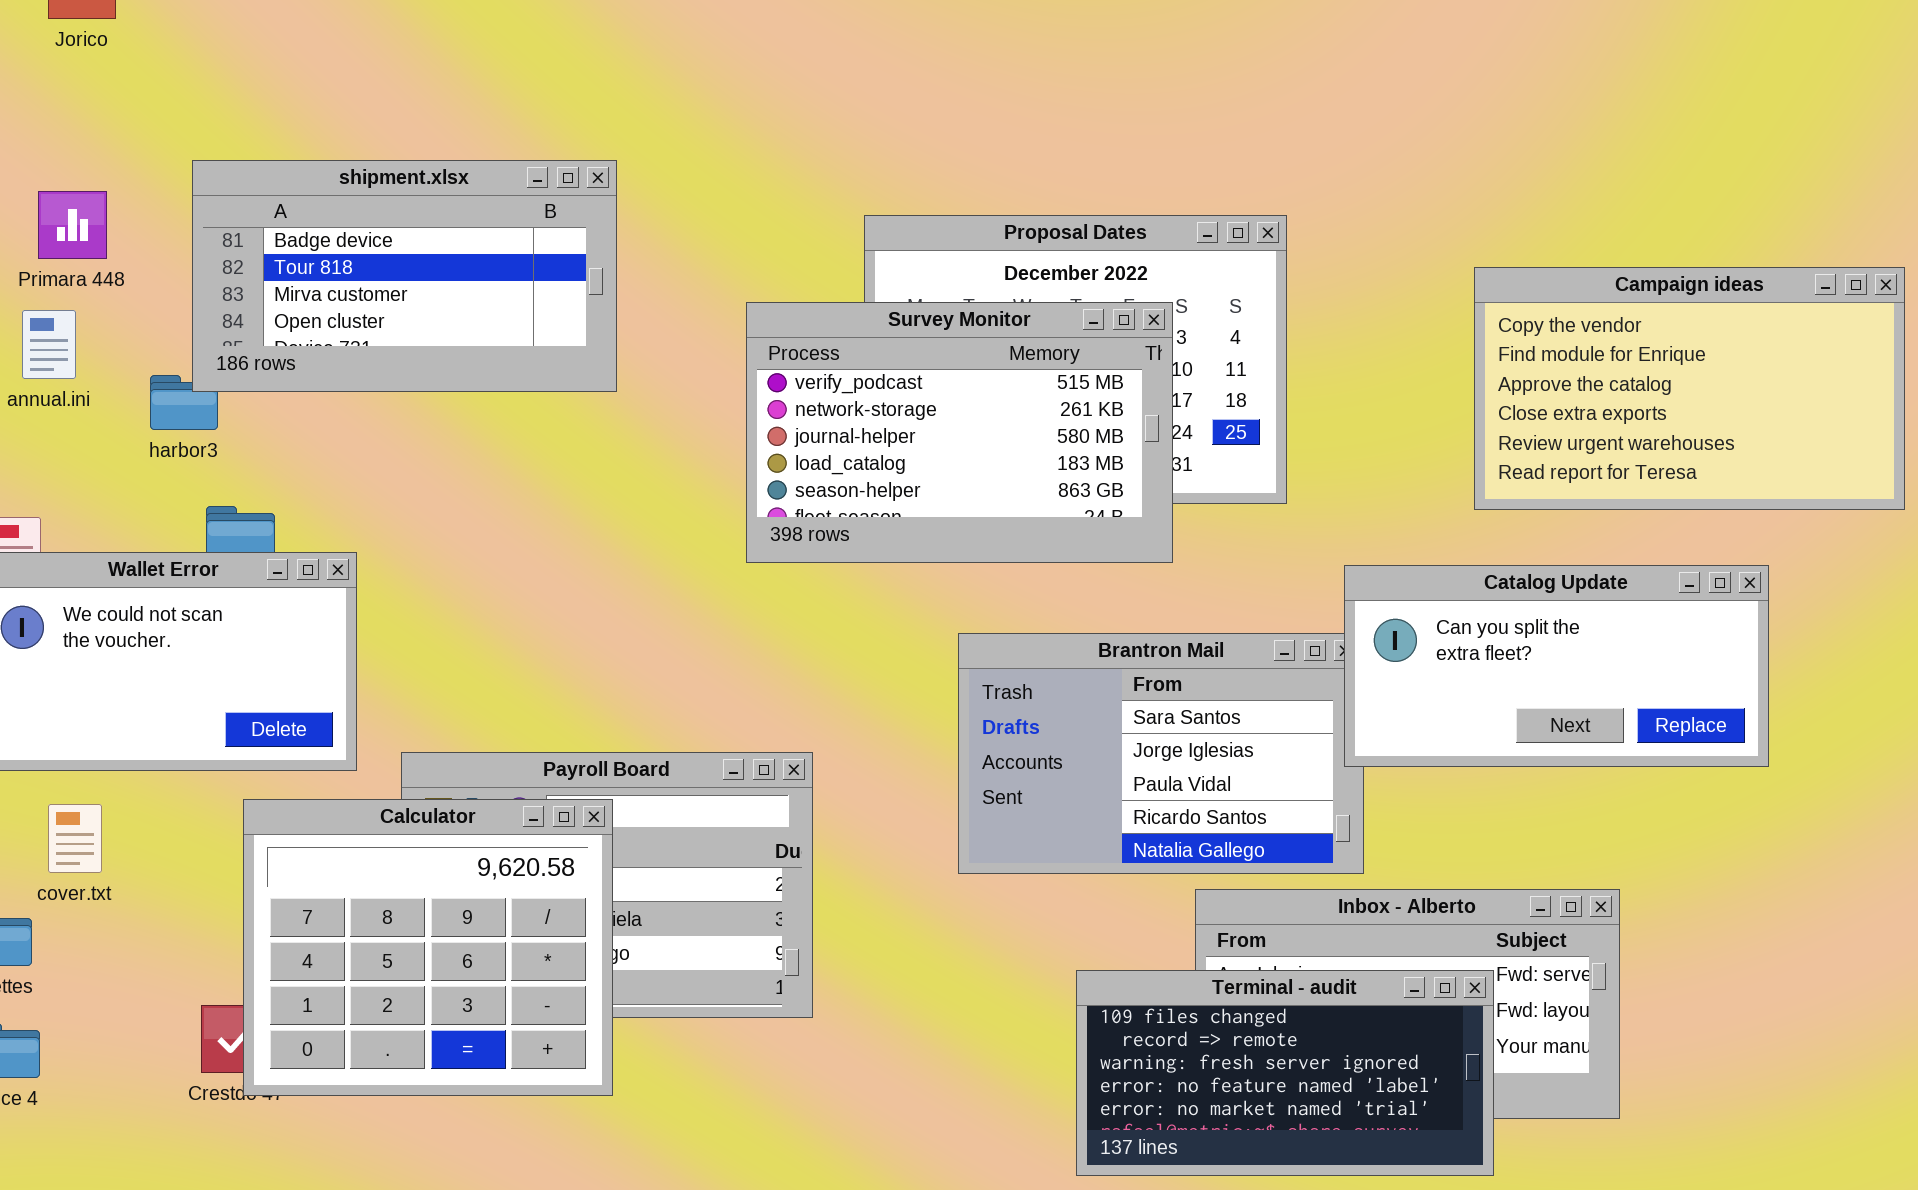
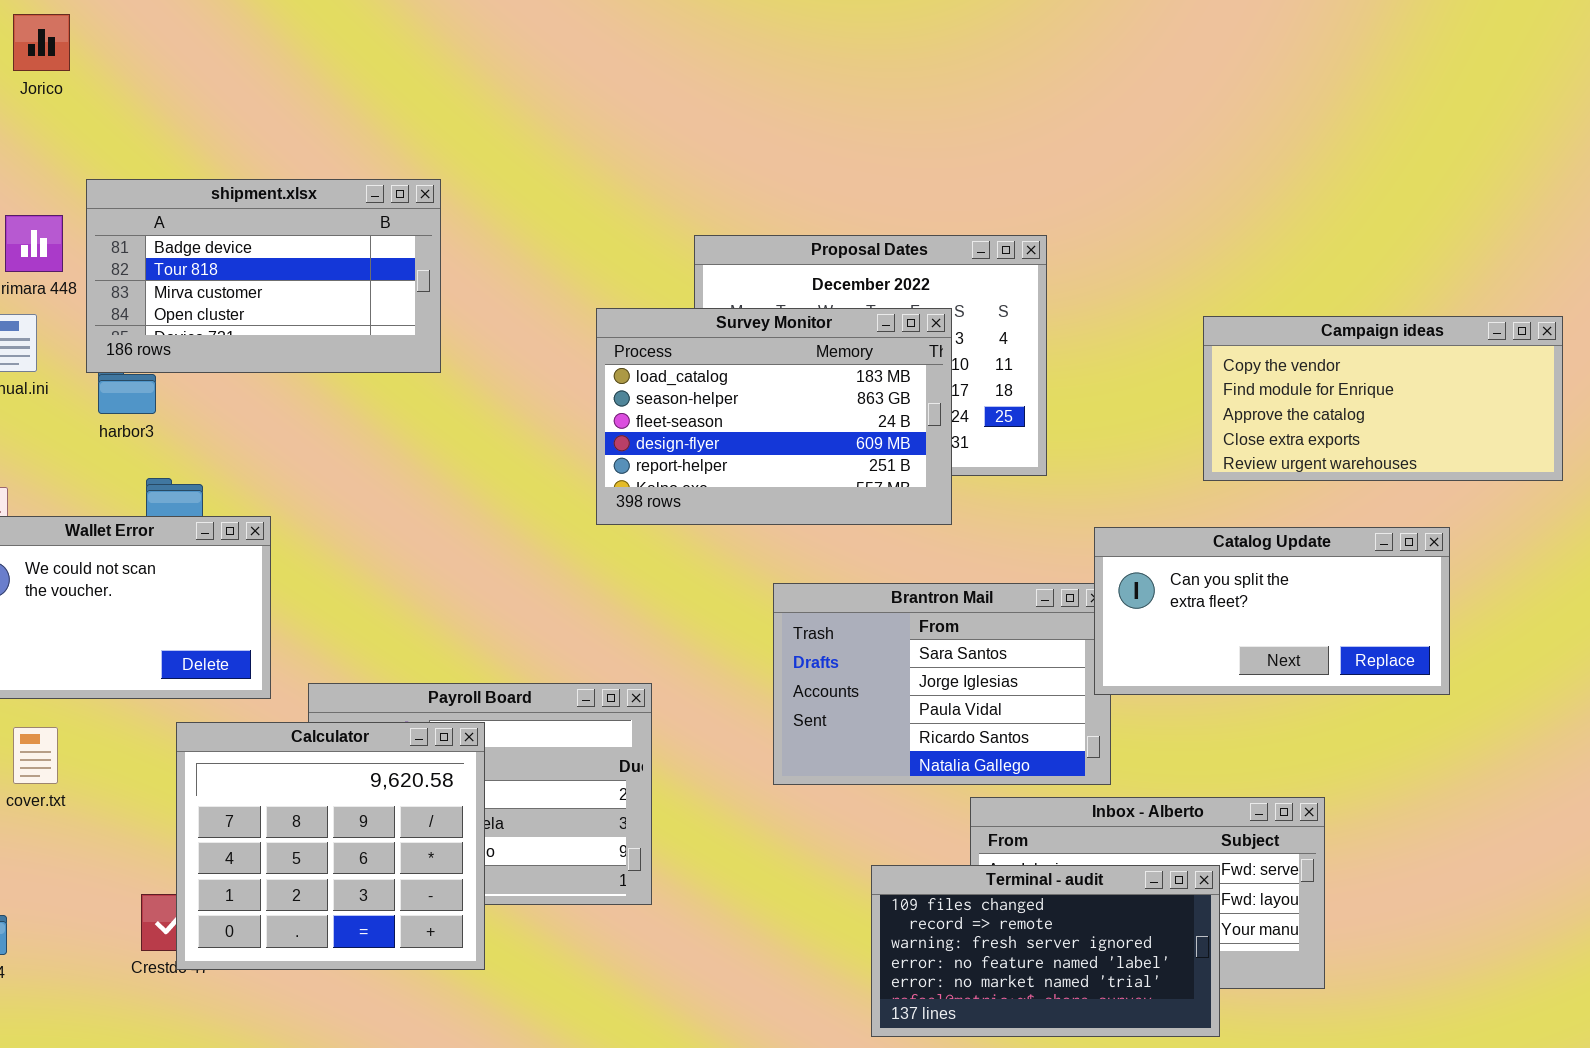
shipment.xlsx: [192,160,617,392] -> [86,179,441,373], moved
Campaign ideas: [1474,267,1905,510] -> [1203,316,1563,481], resized
Survey Monitor: [746,302,1173,563] -> [596,308,952,525], scrolled down 3 rows

